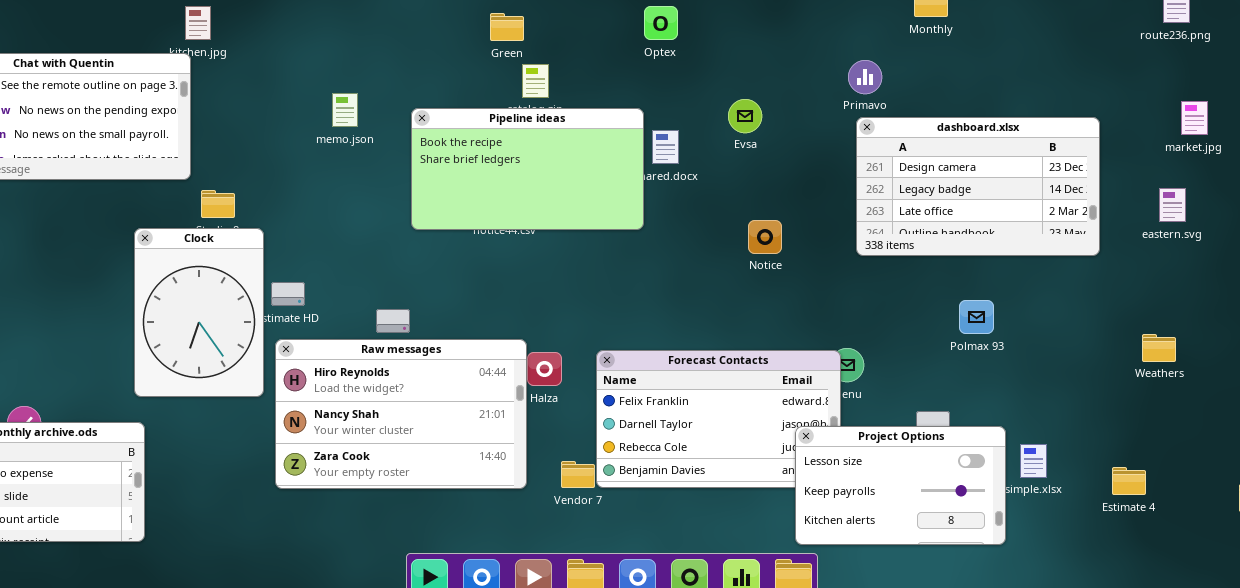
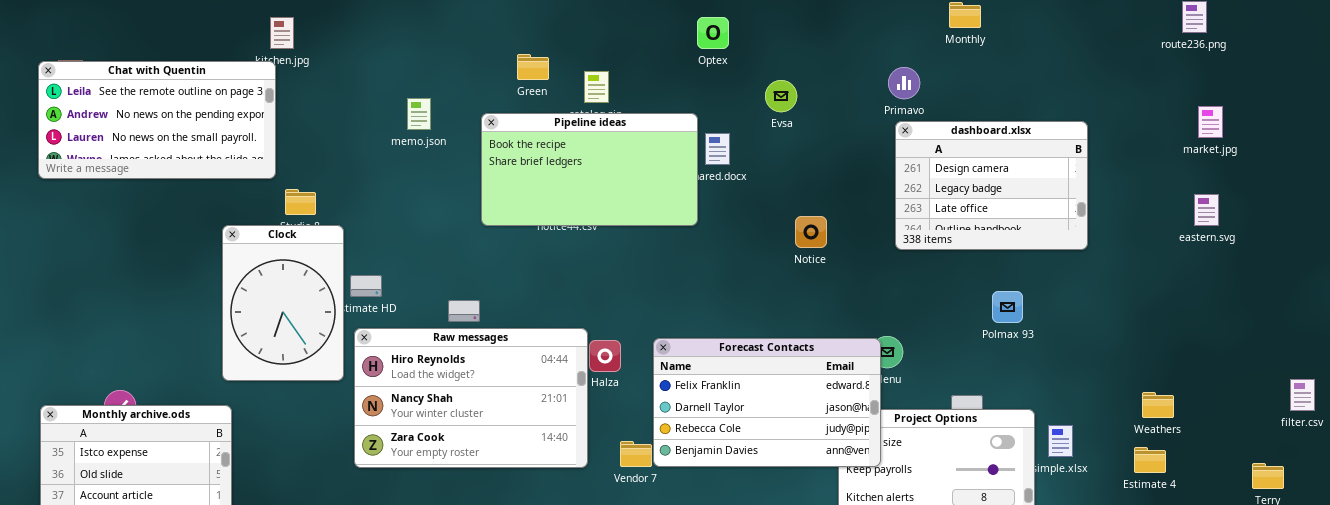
Green: [490,13,524,41] -> [517,54,549,80], moved
Evsa: [728,99,762,133] -> [765,80,797,112], moved
dashboard.xlsx: [856,117,1100,256] -> [895,121,1088,250], resized
eastern.svg: [1159,188,1186,222] -> [1194,194,1219,226], moved
Weathers: [1142,334,1176,362] -> [1142,392,1174,418], moved
Forecast Contacts: [596,350,841,488] -> [653,338,881,467], raised

